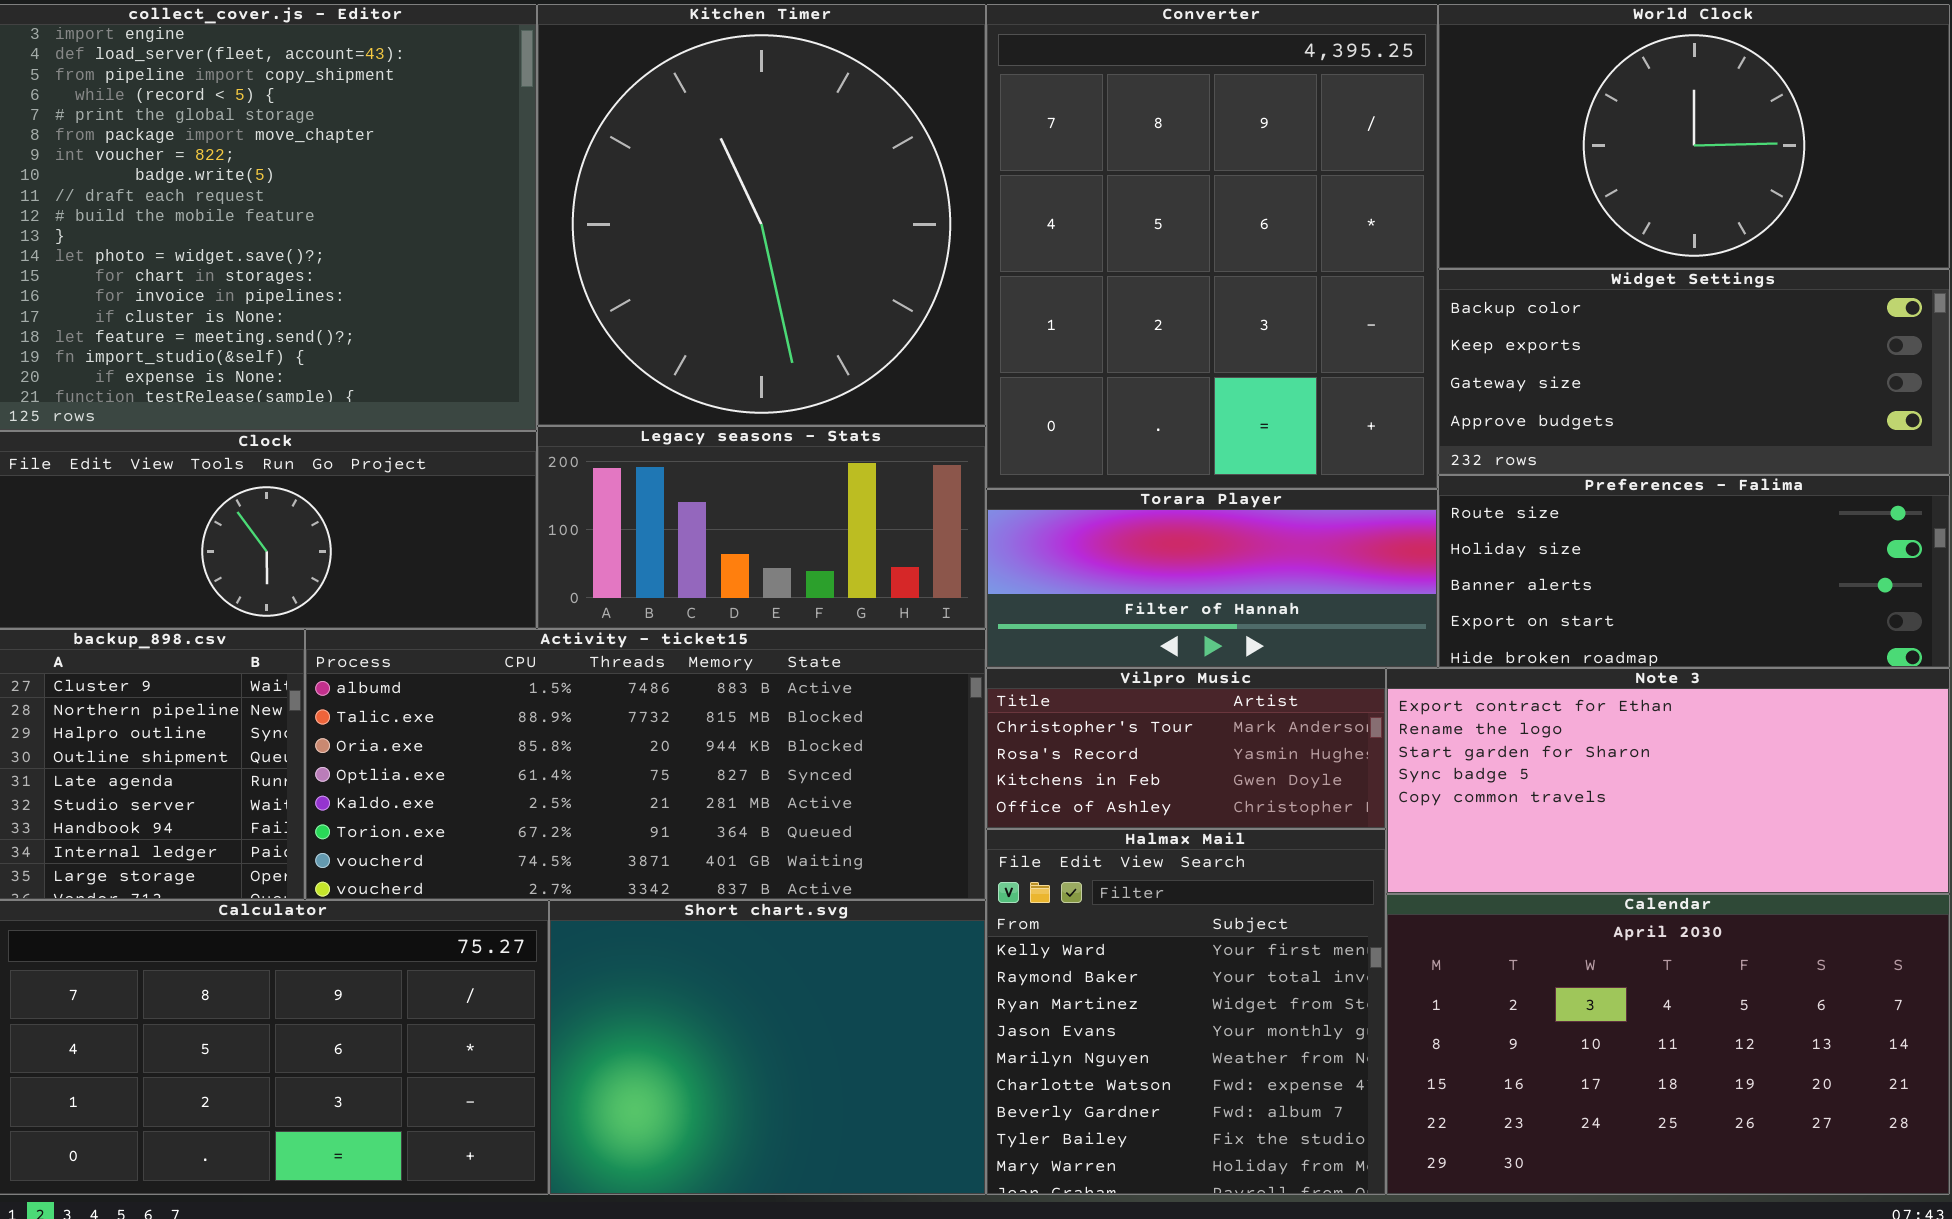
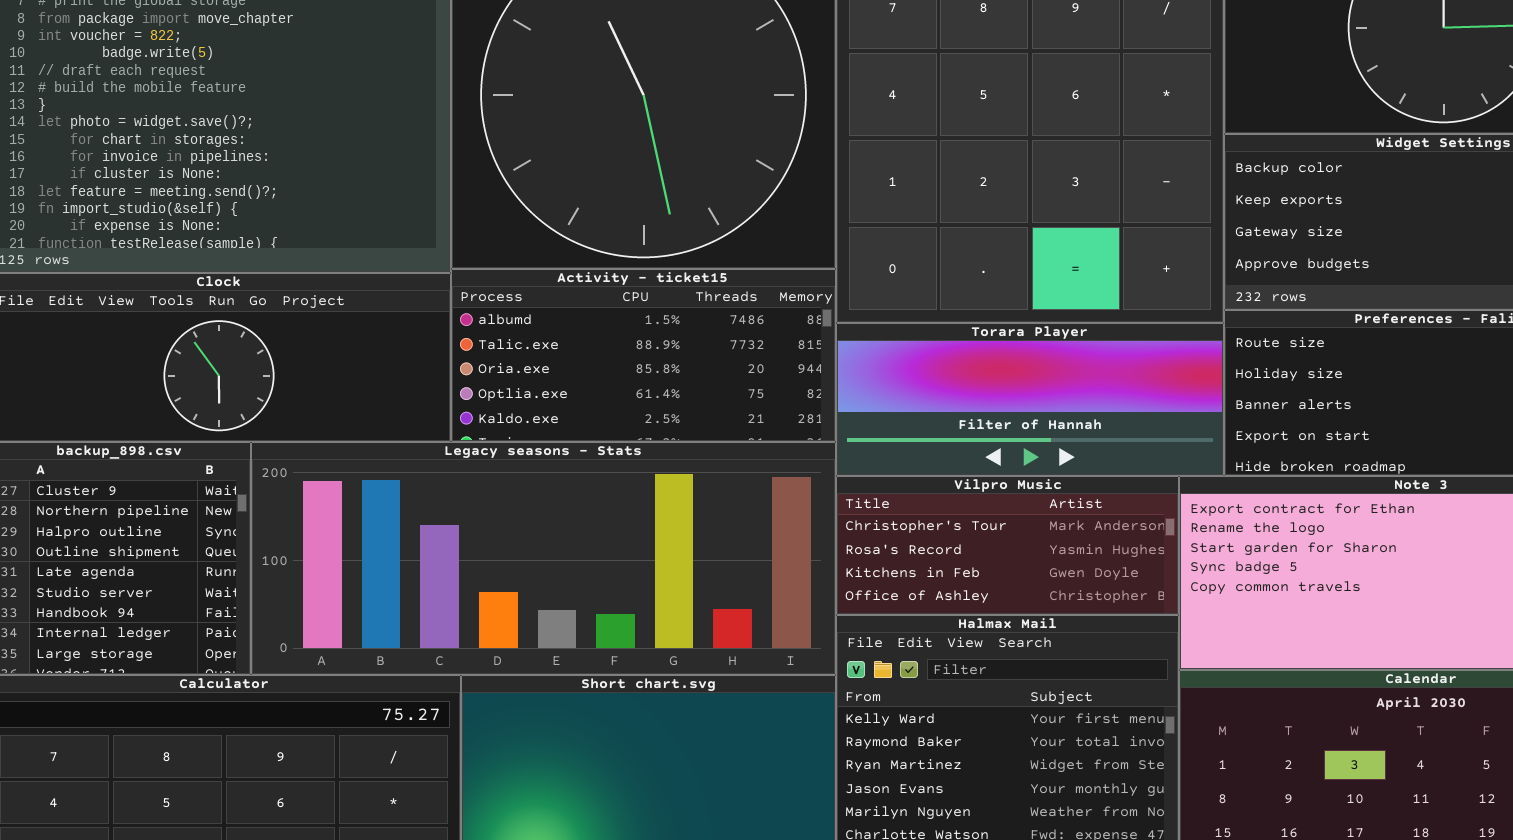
Legacy seasons - Stats: [537,426,986,629] -> [251,442,836,675], moved, resized
Activity - ticket15: [305,629,986,900] -> [451,269,836,442], moved, resized

